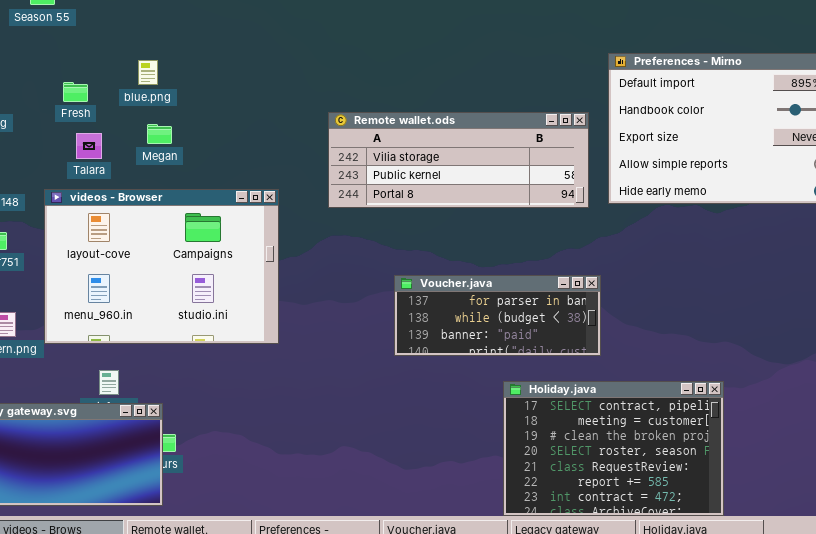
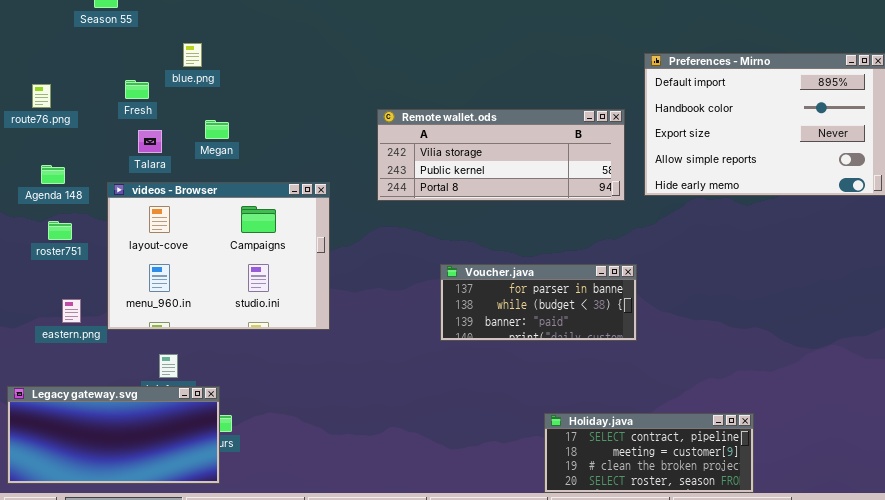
blue.png: [138,60,158,85] -> [183,43,202,67], moved
Holiday.java: [503,381,724,516] -> [544,413,754,493], resized

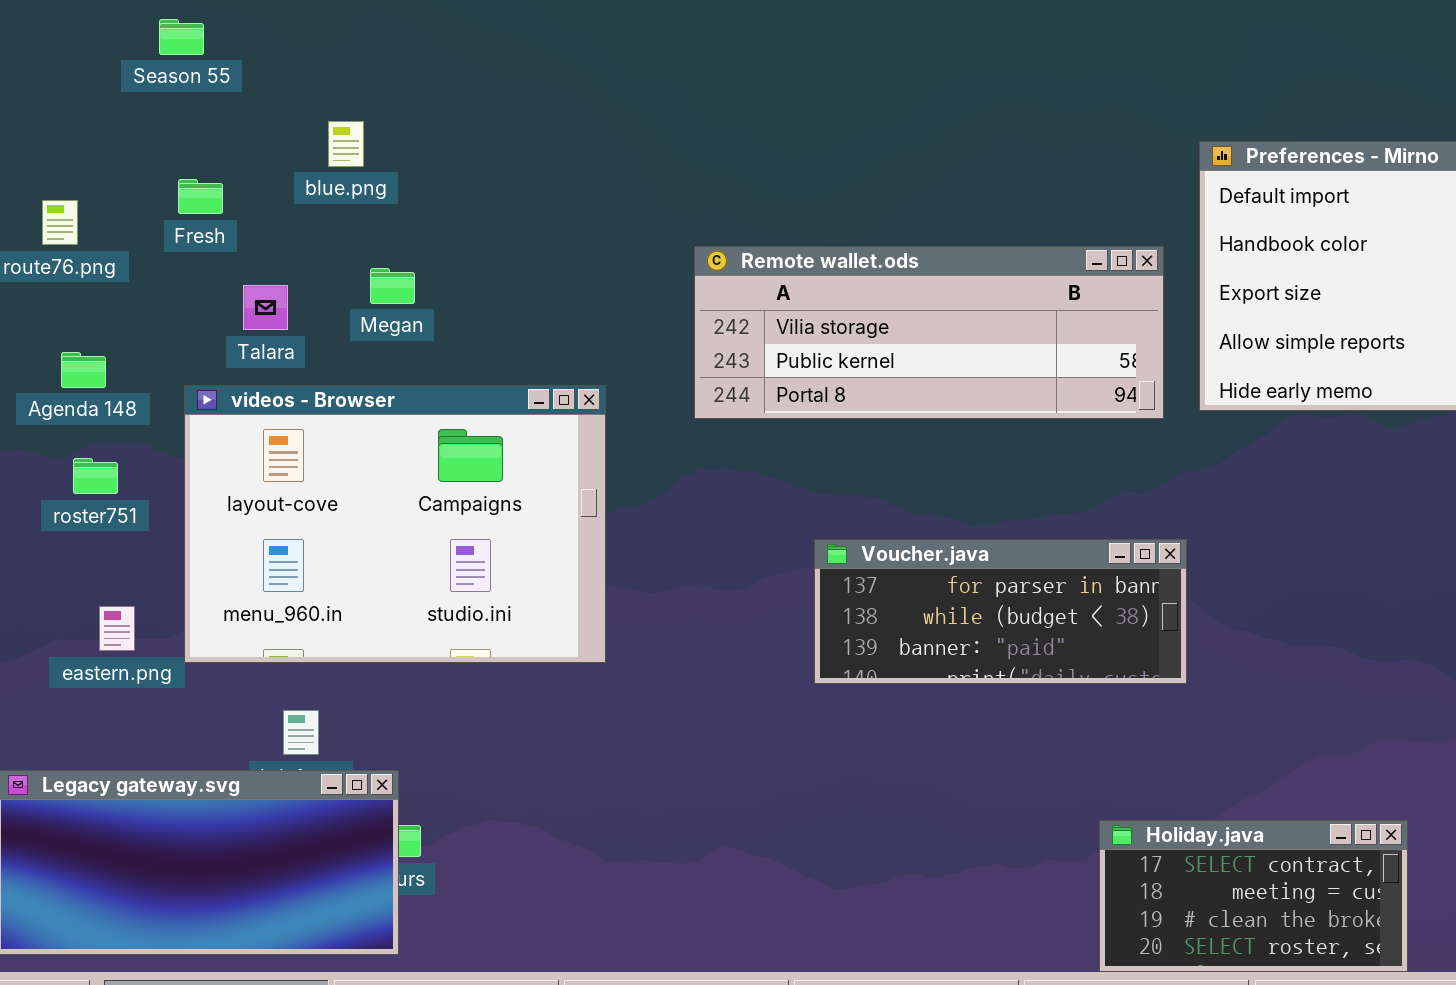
Fresh: [125,80,149,99] -> [178,179,223,214], moved
Holiday.java: [544,413,754,493] -> [1099,820,1408,972], resized

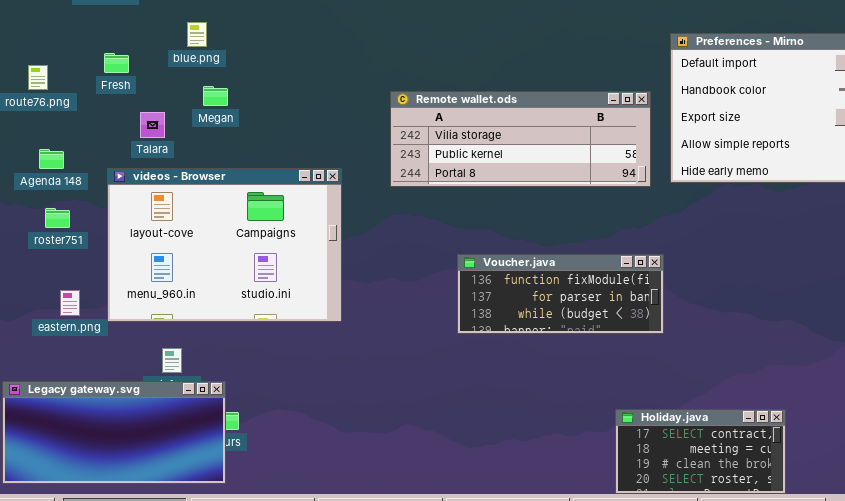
Megan: [370,268,415,304] -> [203,86,228,106], moved
Voucher.java: [814,539,1187,684] -> [457,254,664,334], scrolled up 1 row

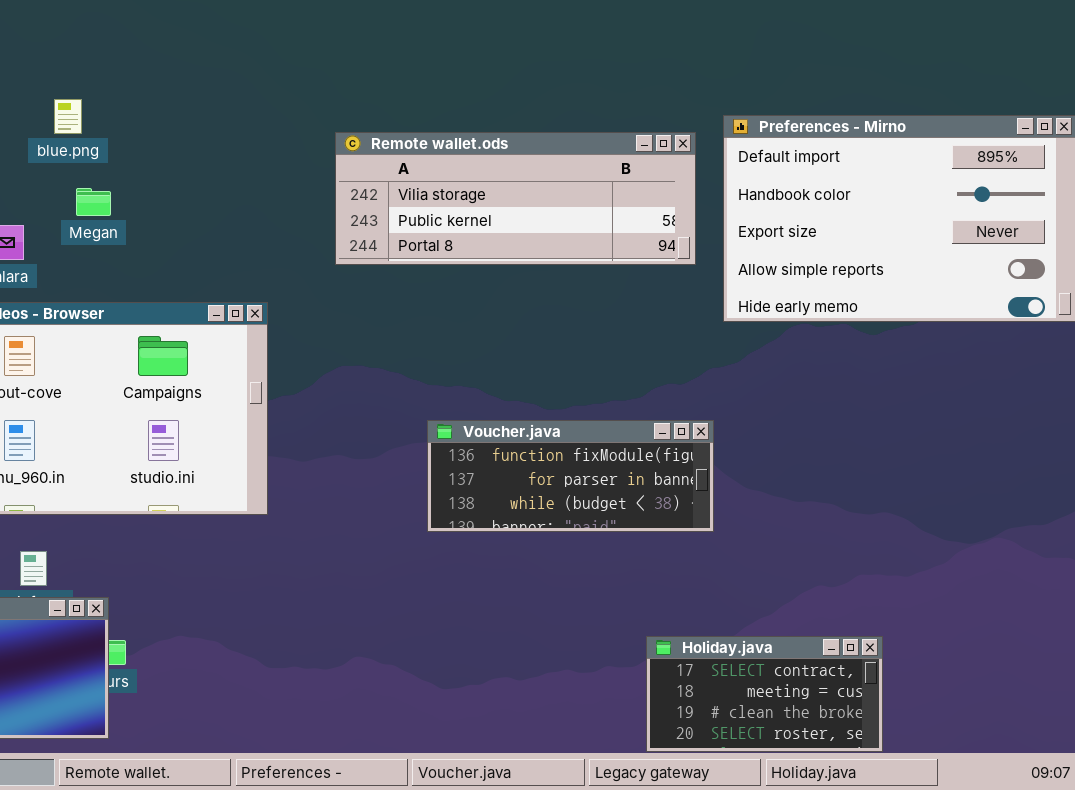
Remote wallet.ods: [390,91,651,187] -> [335,132,696,265], moved

